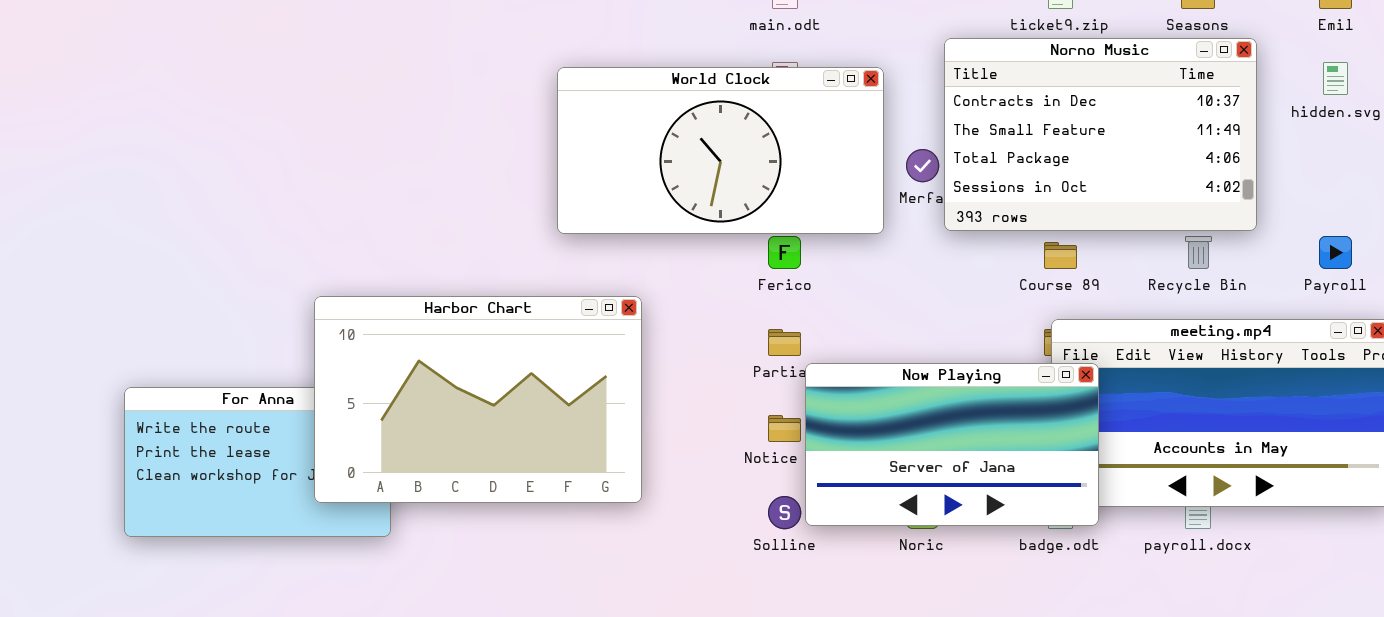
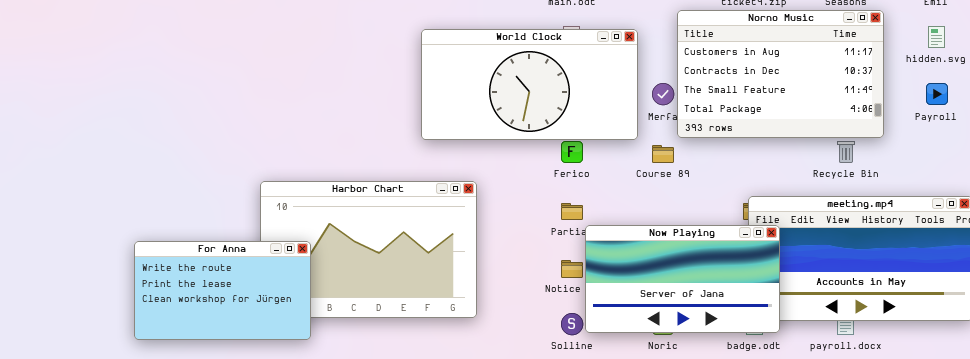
Norno Music: [944,38,1257,231] -> [677,10,884,138], scrolled up 1 row
Payroll: [1319,236,1352,269] -> [926,83,948,105], moved
Course 89: [1044,242,1077,269] -> [652,145,674,163], moved
For Anna: [124,387,391,537] -> [134,241,311,340], raised

